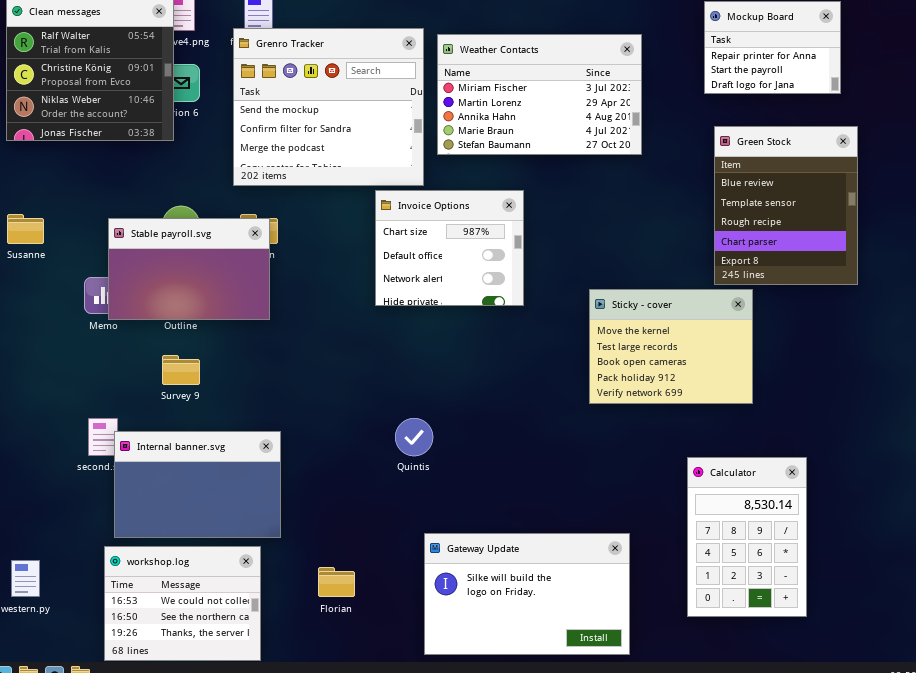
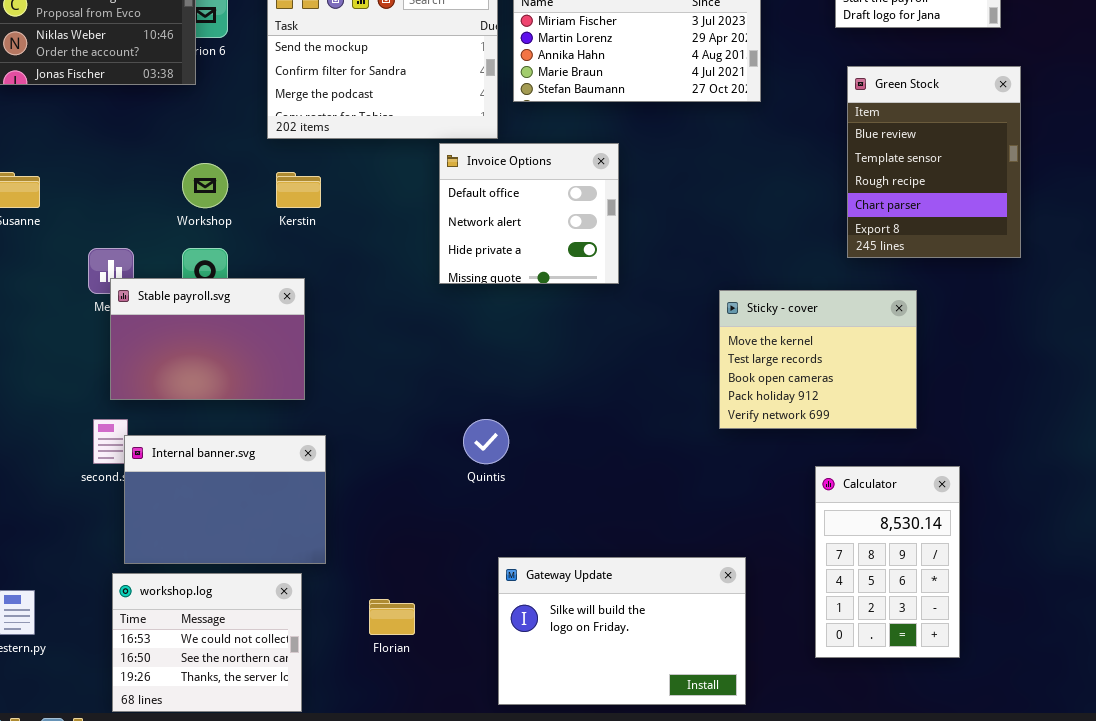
Invoice Options: [375,190,524,306] -> [439,143,619,284], scrolled down 1 row
Stable payroll.svg: [108,218,270,320] -> [110,278,305,400], moved
Sticky - cover: [589,289,753,404] -> [719,290,917,429], moved

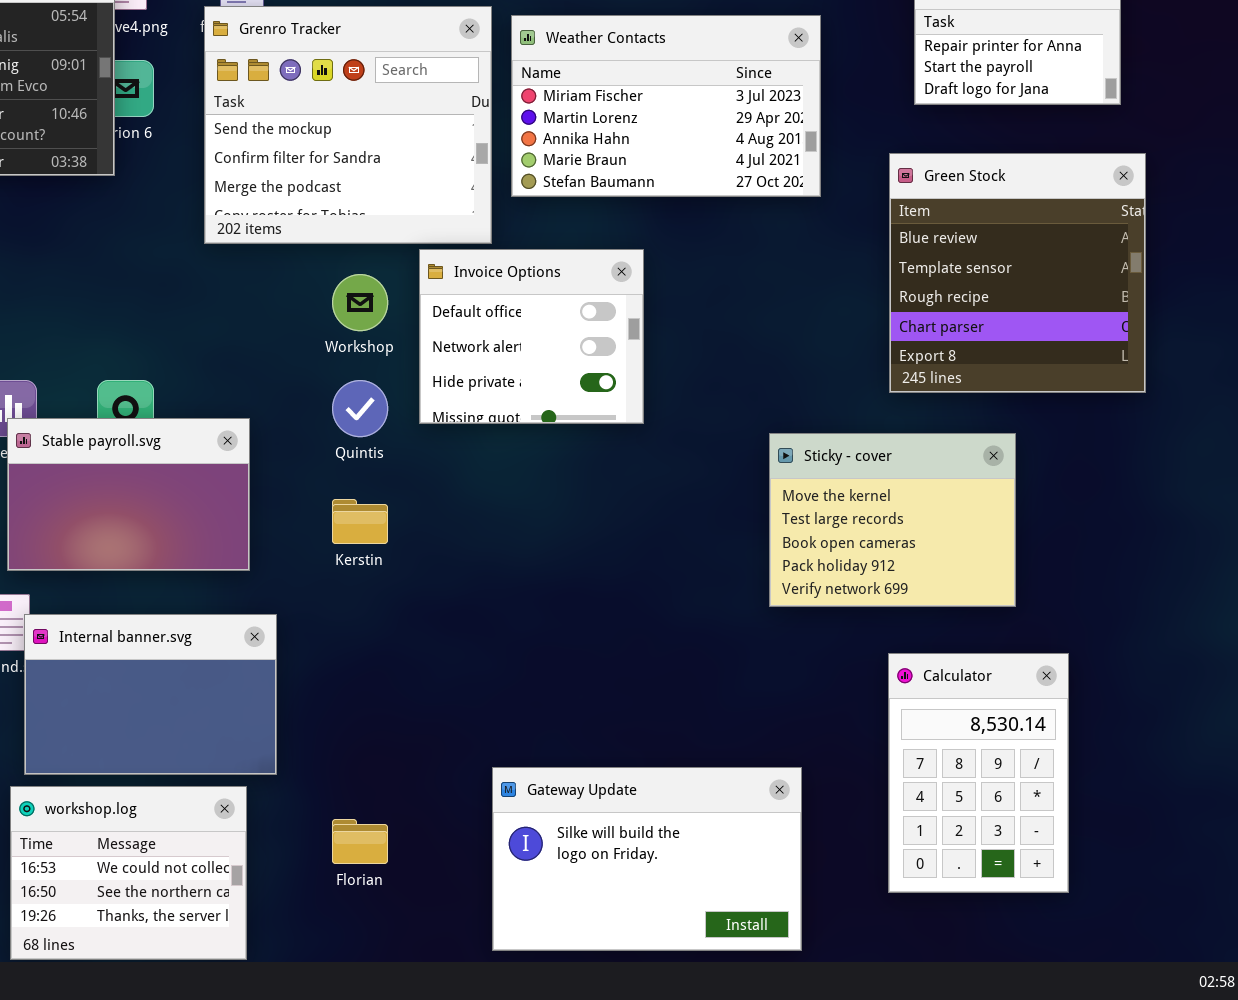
Green Stock: [847,66,1021,258] -> [889,153,1146,393], resized
Workshop: [182,163,228,208] -> [332,274,388,331], moved
Kerstin: [276,172,321,208] -> [332,499,388,544], moved
Quintis: [463,419,509,464] -> [332,380,388,437], moved

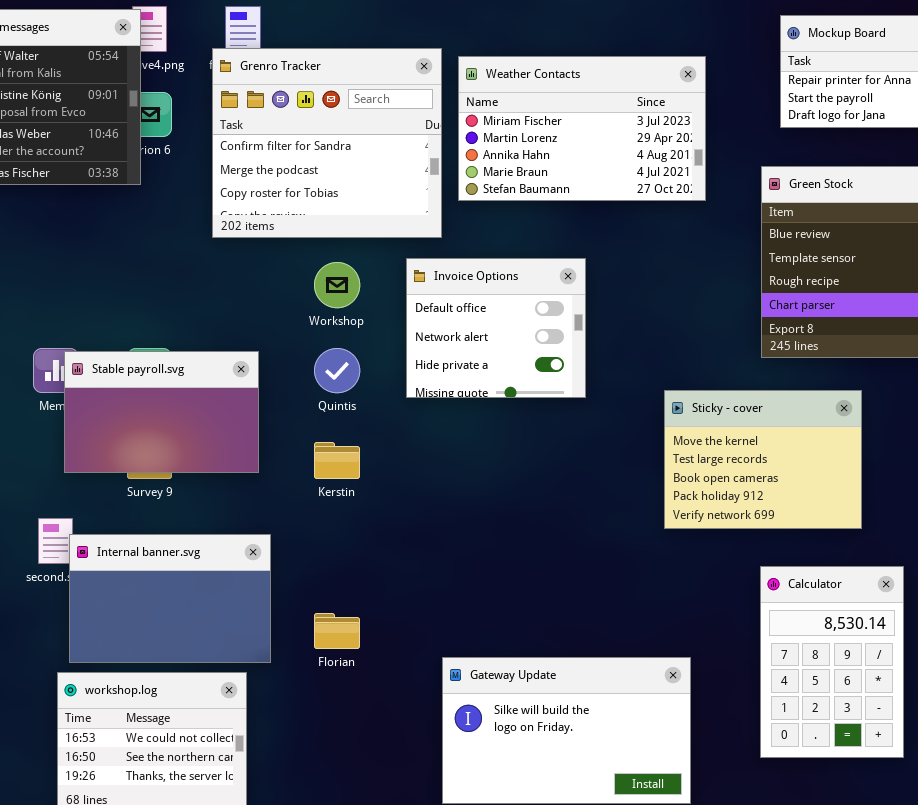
Grenro Tracker: [204,6,492,244] -> [212,48,442,238], scrolled down 1 row
Invoice Options: [419,249,644,424] -> [406,258,586,398], moved
Stable payroll.svg: [7,418,250,571] -> [64,351,259,473], moved
Florian: [332,819,388,864] -> [314,613,360,649], moved

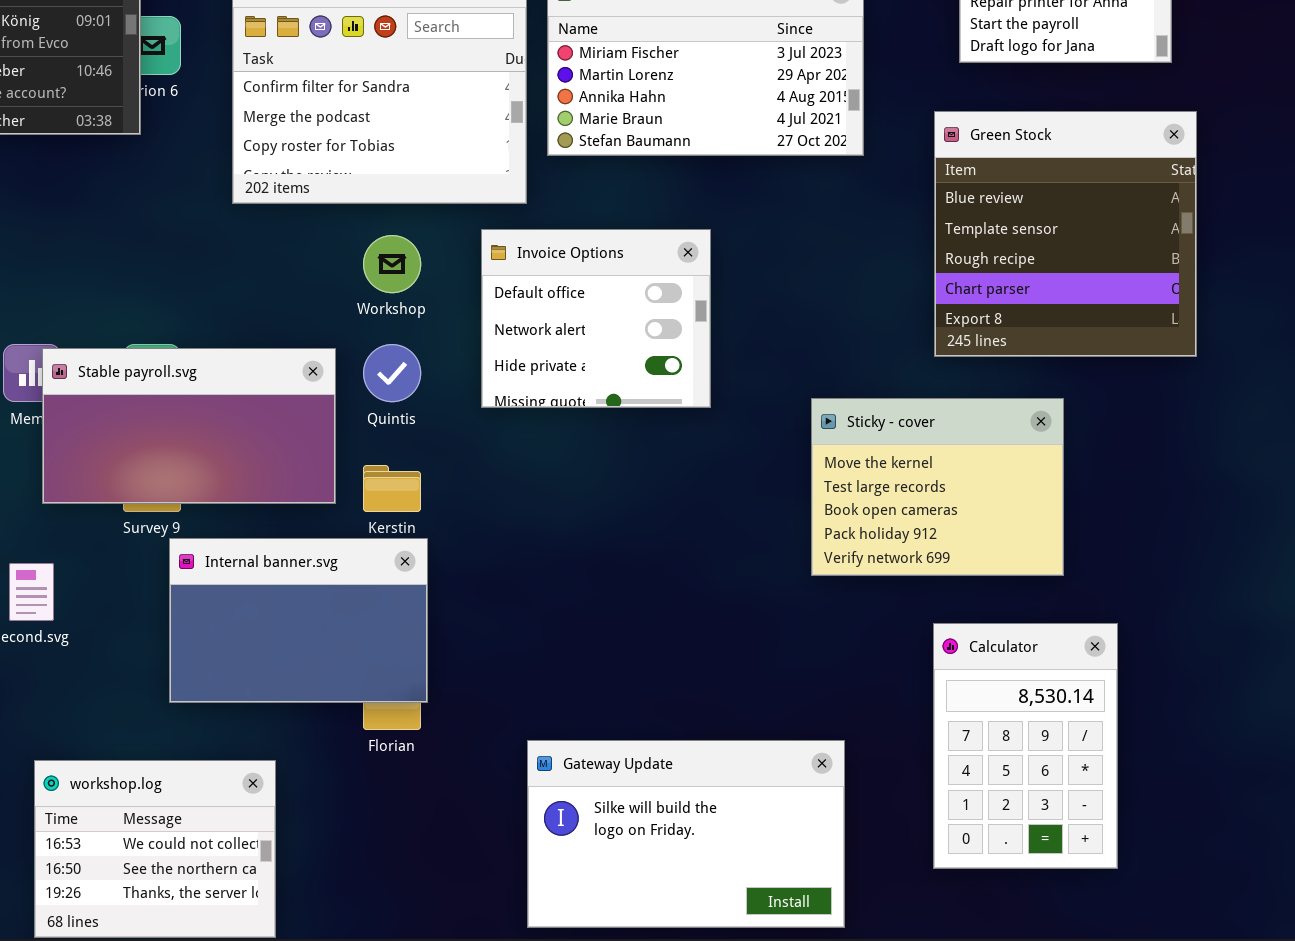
Stable payroll.svg: [64,351,259,473] -> [42,348,336,504], resized
Internal banner.svg: [69,534,271,663] -> [169,538,428,703], moved

